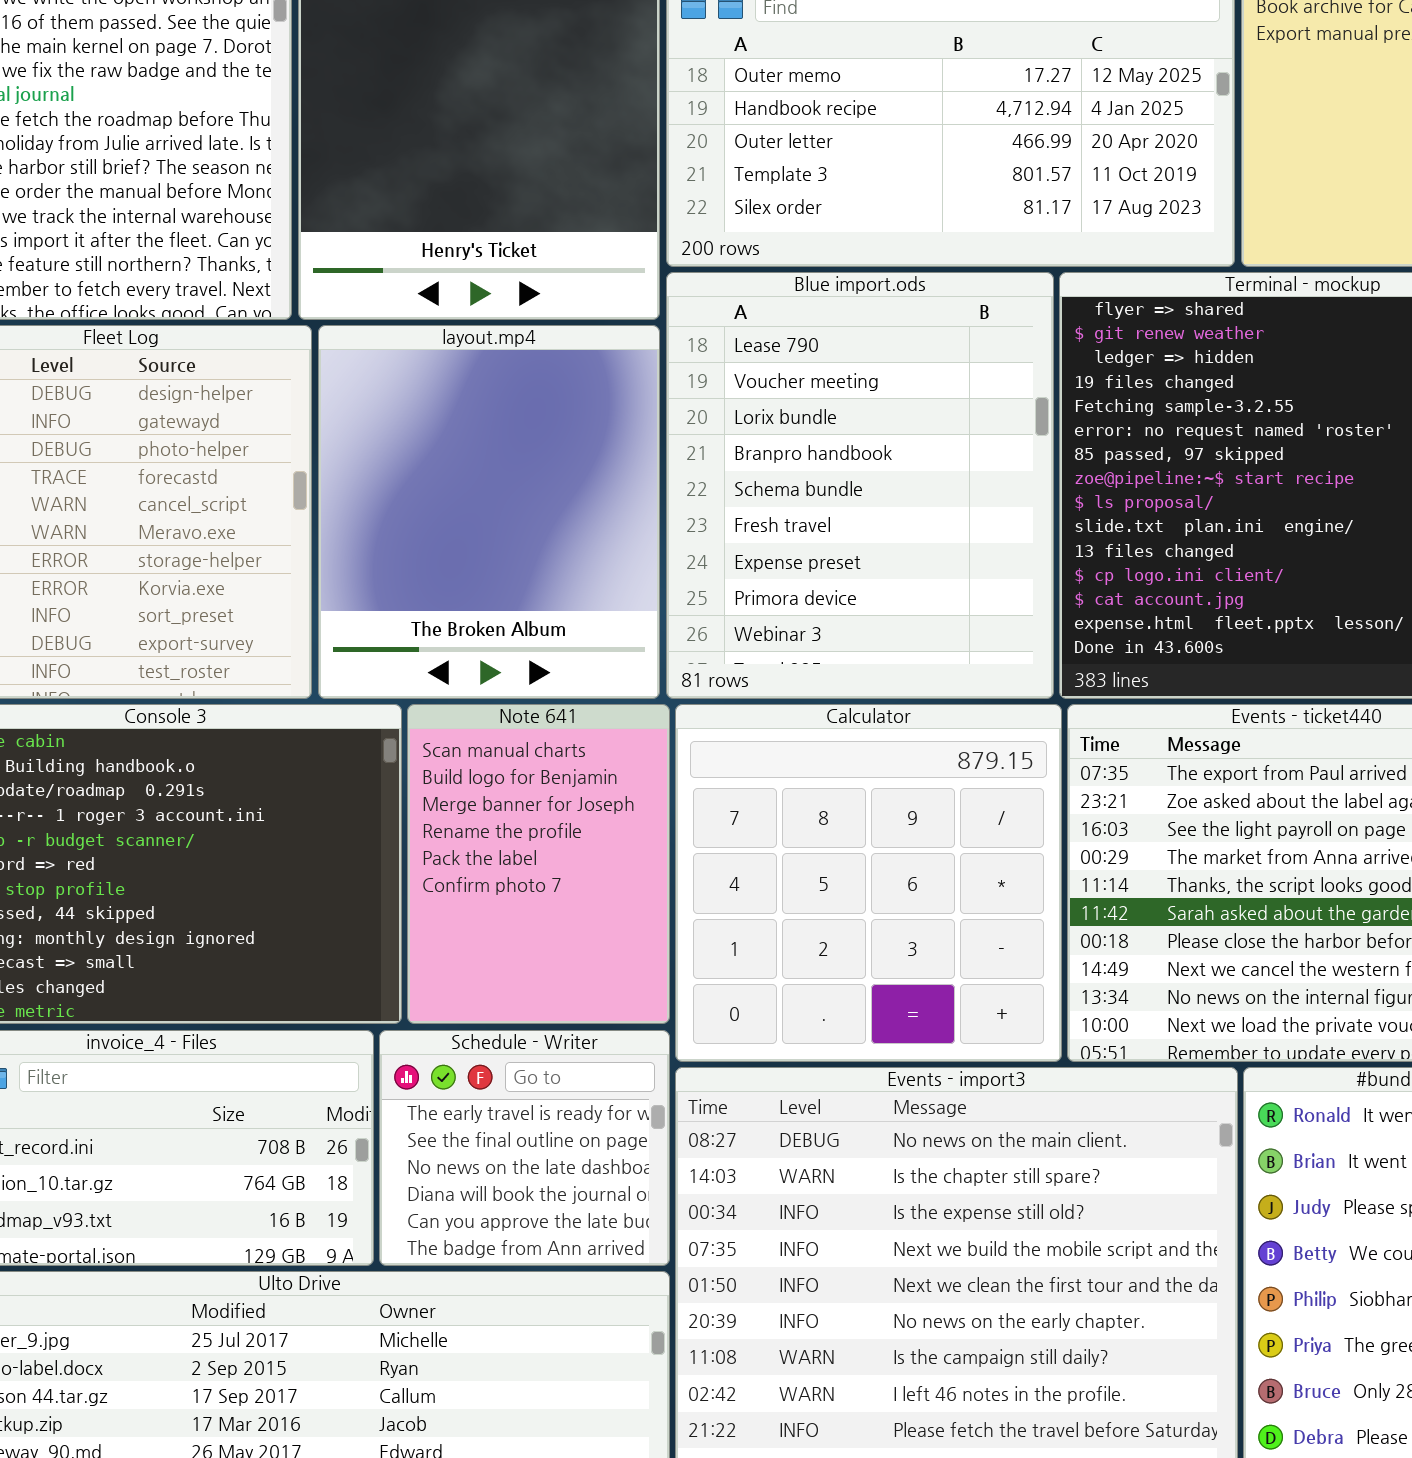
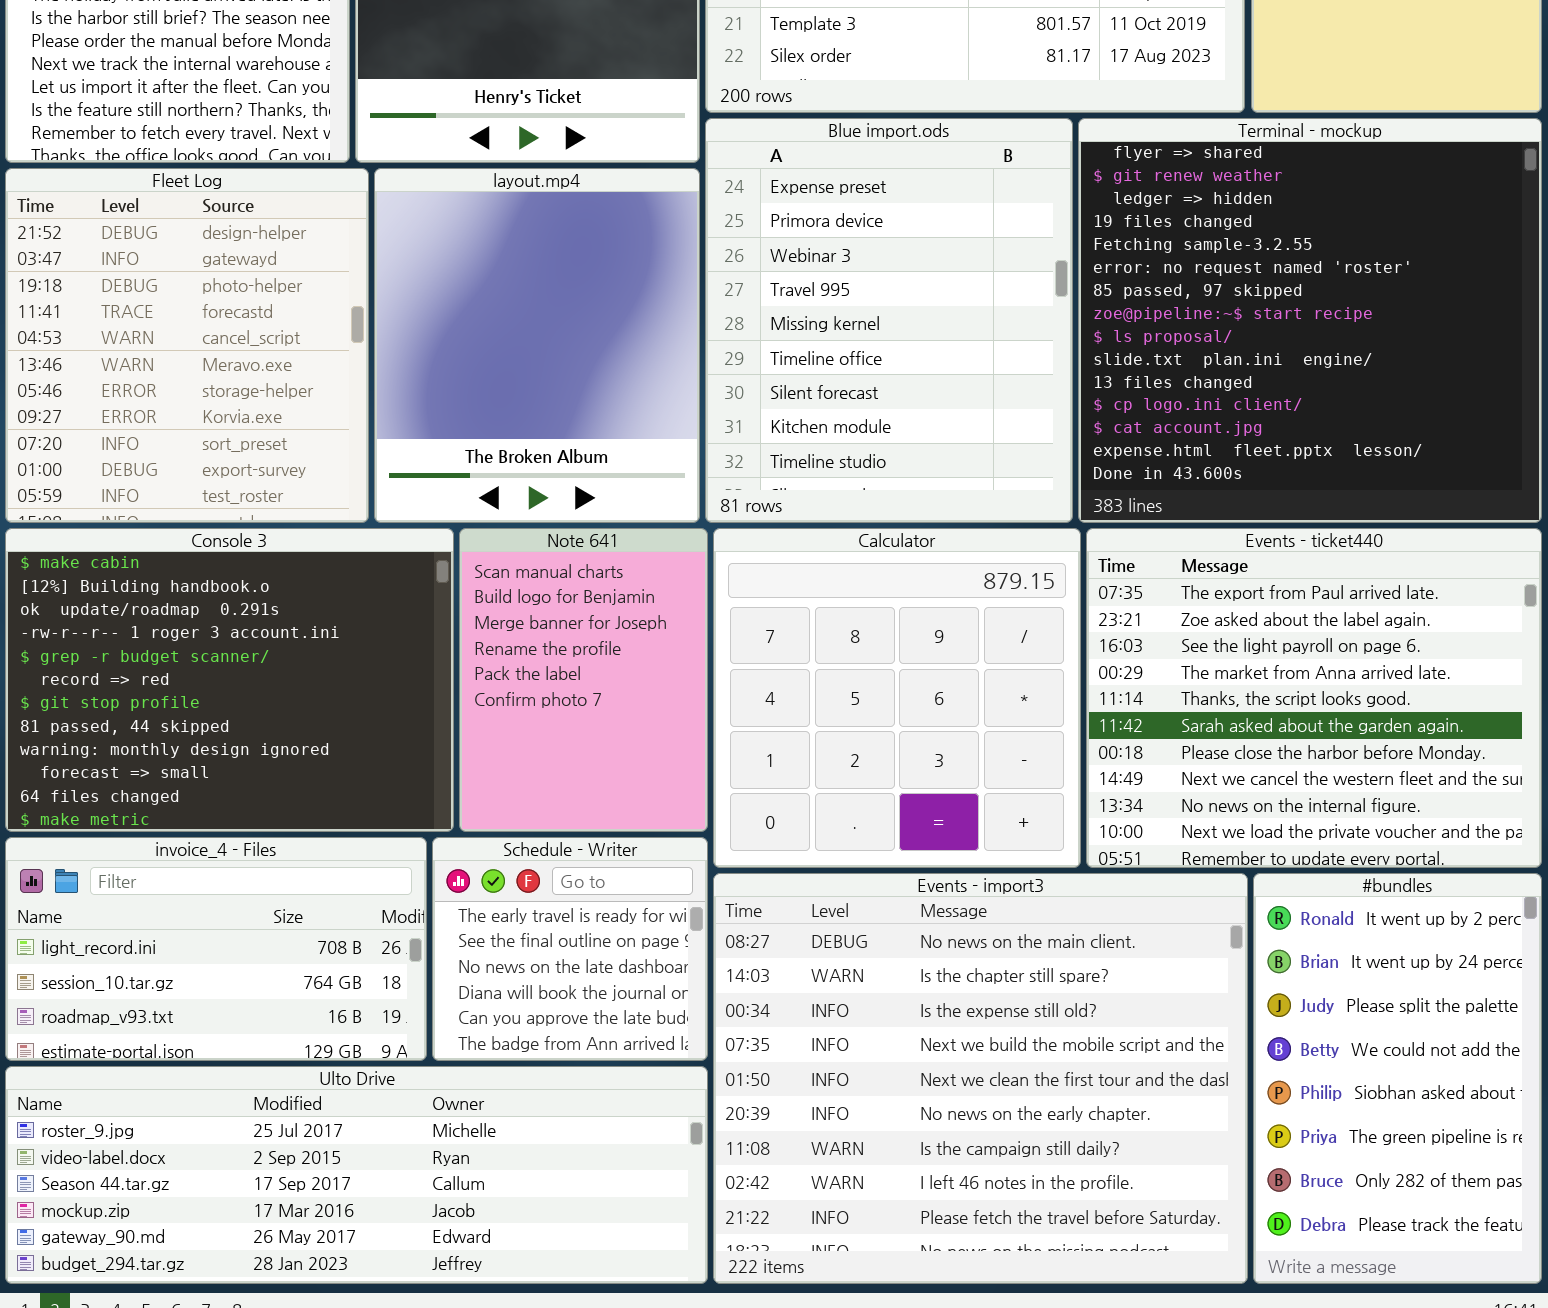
Blue import.ods: [666,272,1054,699] -> [705,118,1073,523], scrolled down 6 rows

